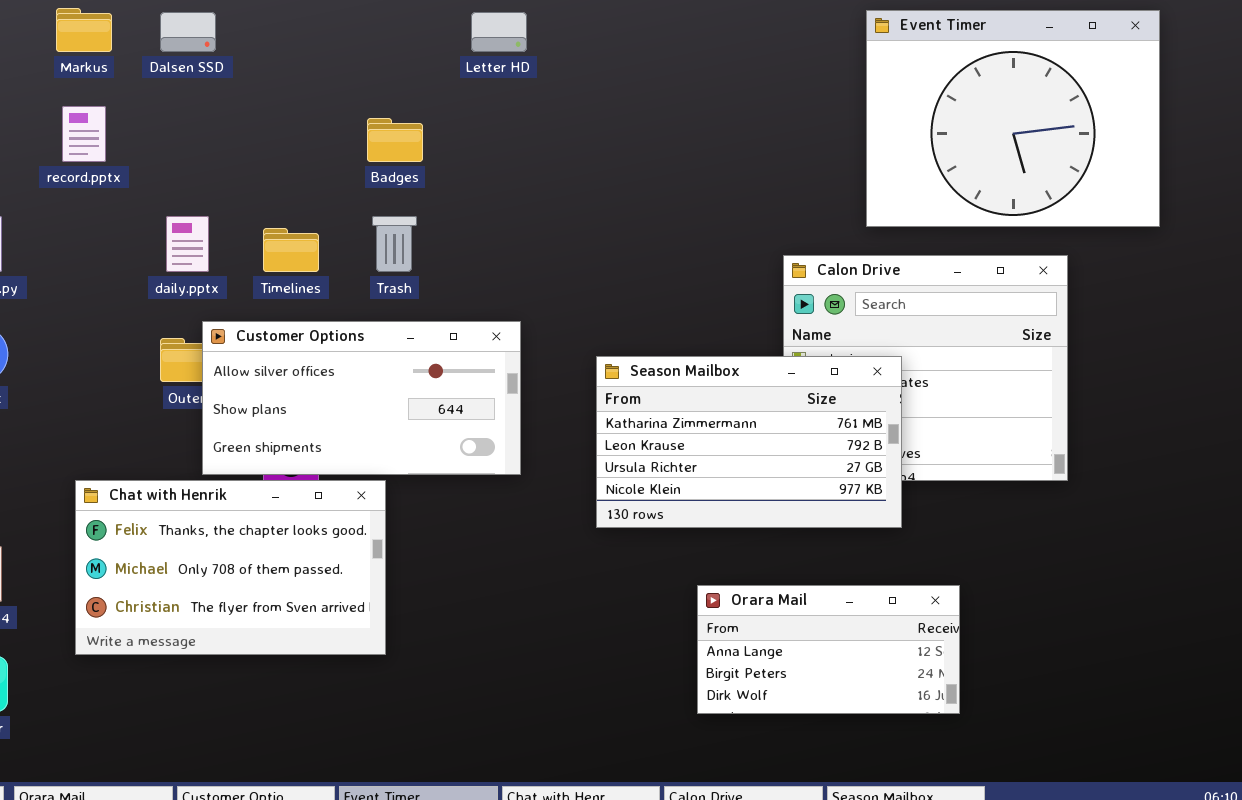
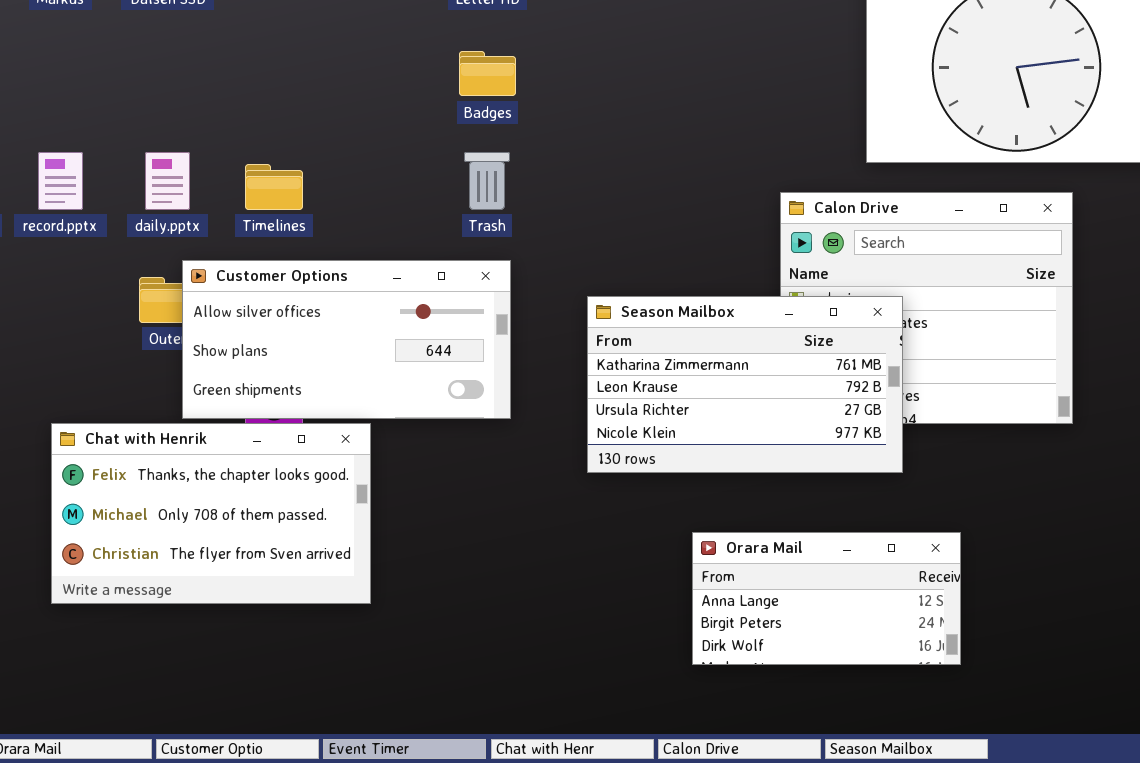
record.pptx: [62,106,106,162] -> [38,152,83,210], moved
Badges: [367,118,423,162] -> [459,51,516,96], moved
Trash: [372,216,417,272] -> [464,152,510,210], moved

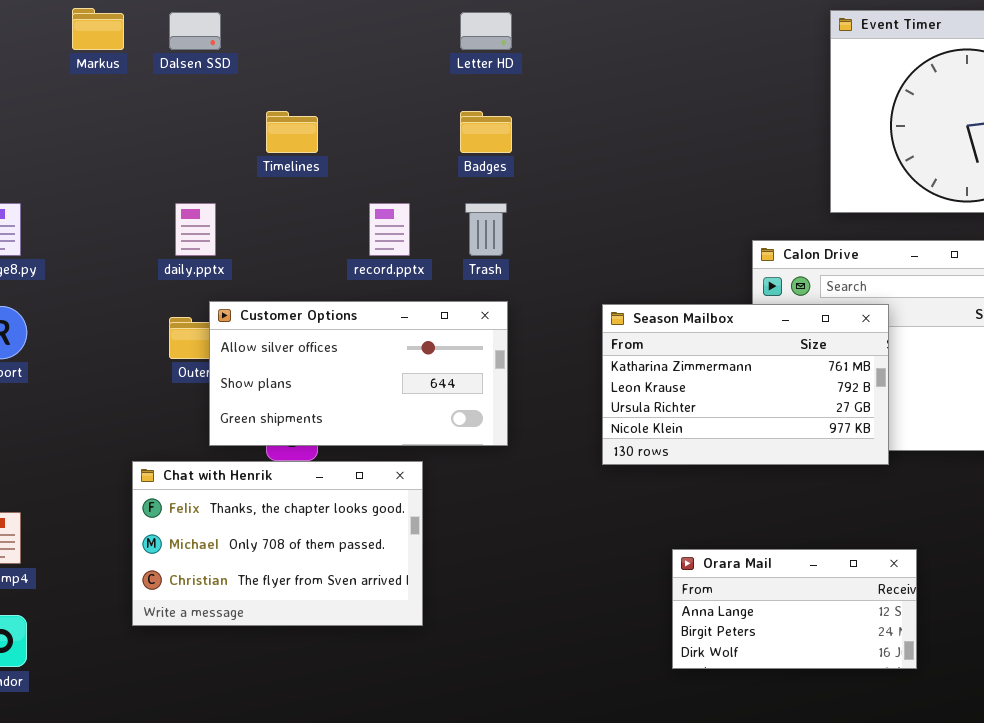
record.pptx: [38,152,83,210] -> [369,203,410,256], moved
Timelines: [245,164,303,210] -> [266,111,318,153], moved
Season Mailbox: [587,296,903,473] -> [602,304,889,465], moved
Chat with Henrik: [51,423,371,604] -> [132,461,423,626], moved

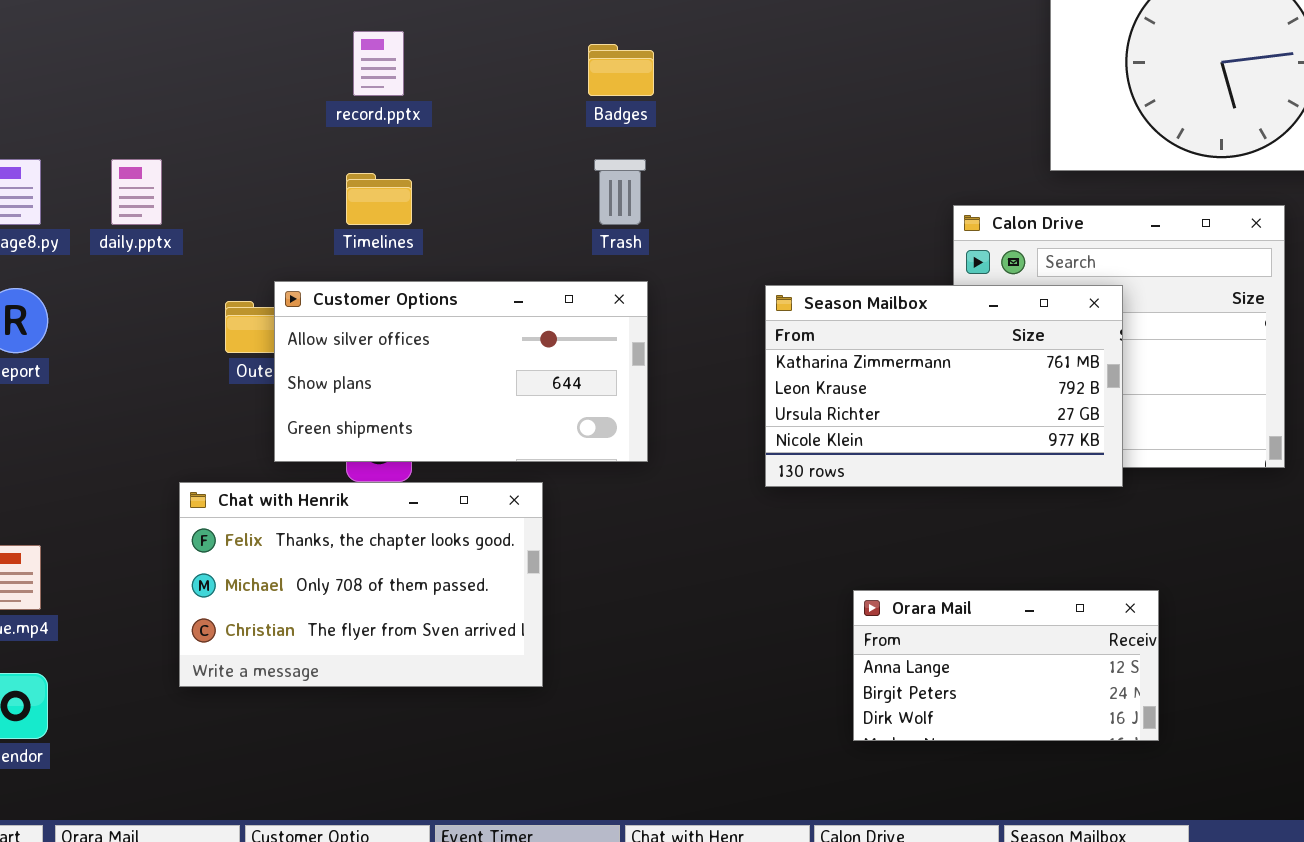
Timelines: [266,111,318,153] -> [346,173,412,225], moved
daily.pptx: [175,203,216,256] -> [111,159,162,225], moved
record.pptx: [369,203,410,256] -> [353,31,404,96], moved

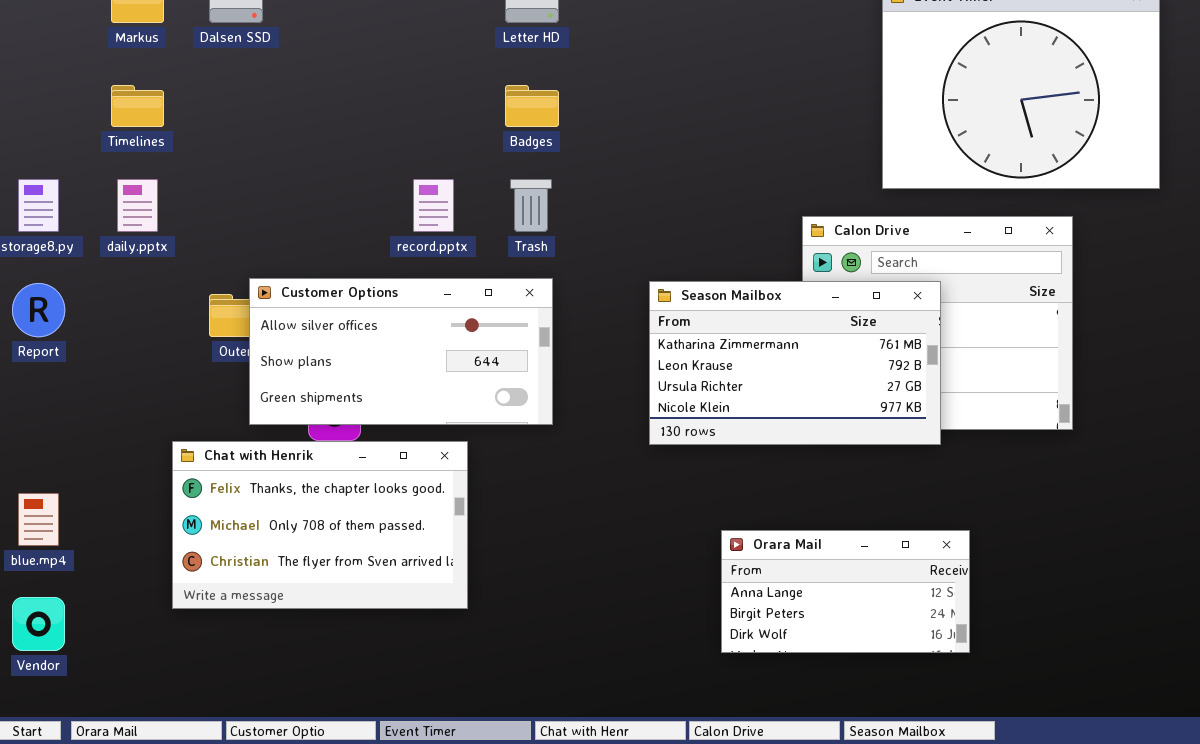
record.pptx: [353,31,404,96] -> [413,179,454,232], moved
Timelines: [346,173,412,225] -> [111,85,164,127], moved

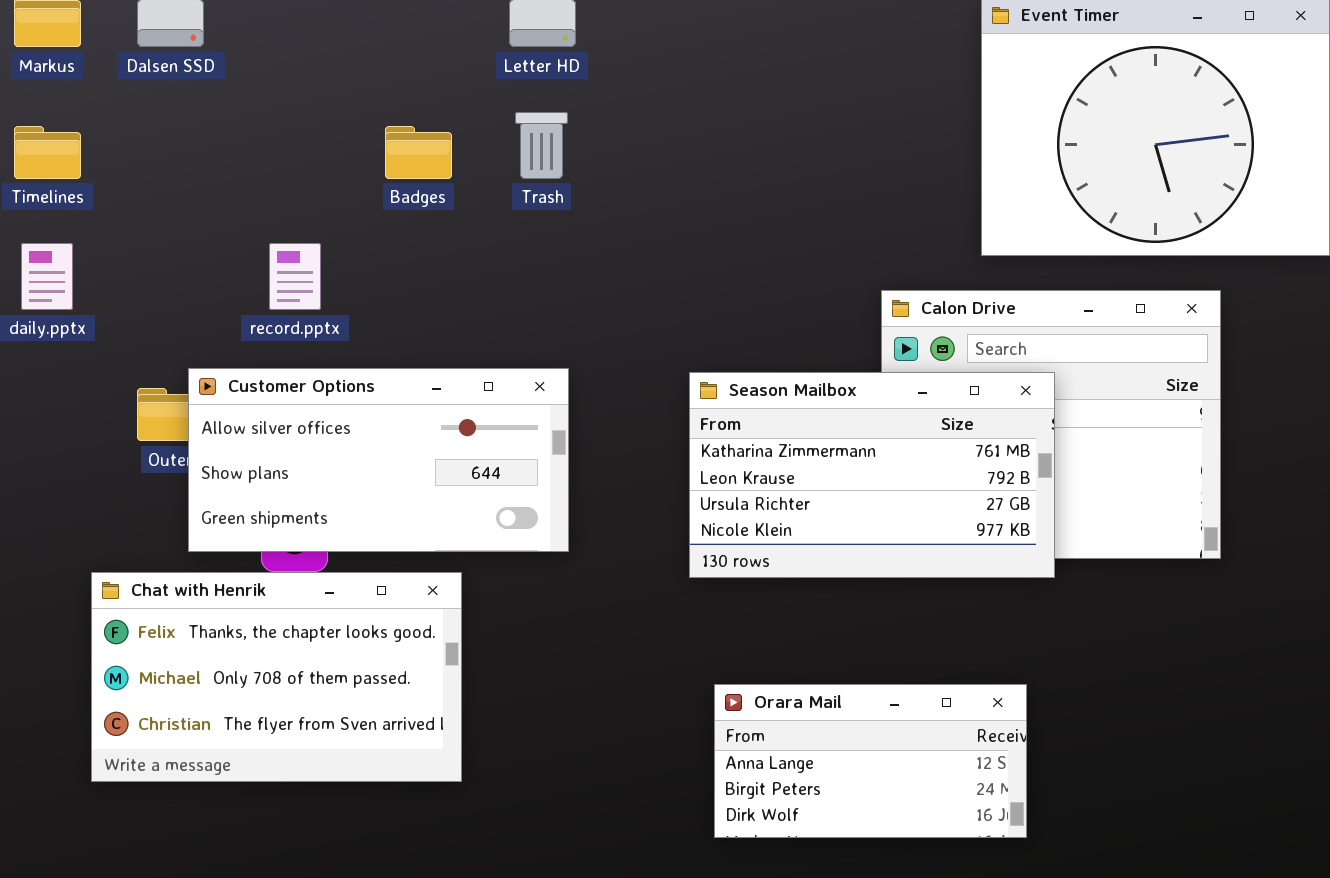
Badges: [505,85,559,127] -> [385,126,452,179], moved
record.pptx: [413,179,454,232] -> [269,243,321,310], moved
Trash: [510,179,552,232] -> [515,112,568,179], moved
Orara Mail: [721,530,970,653] -> [714,684,1027,838], moved

